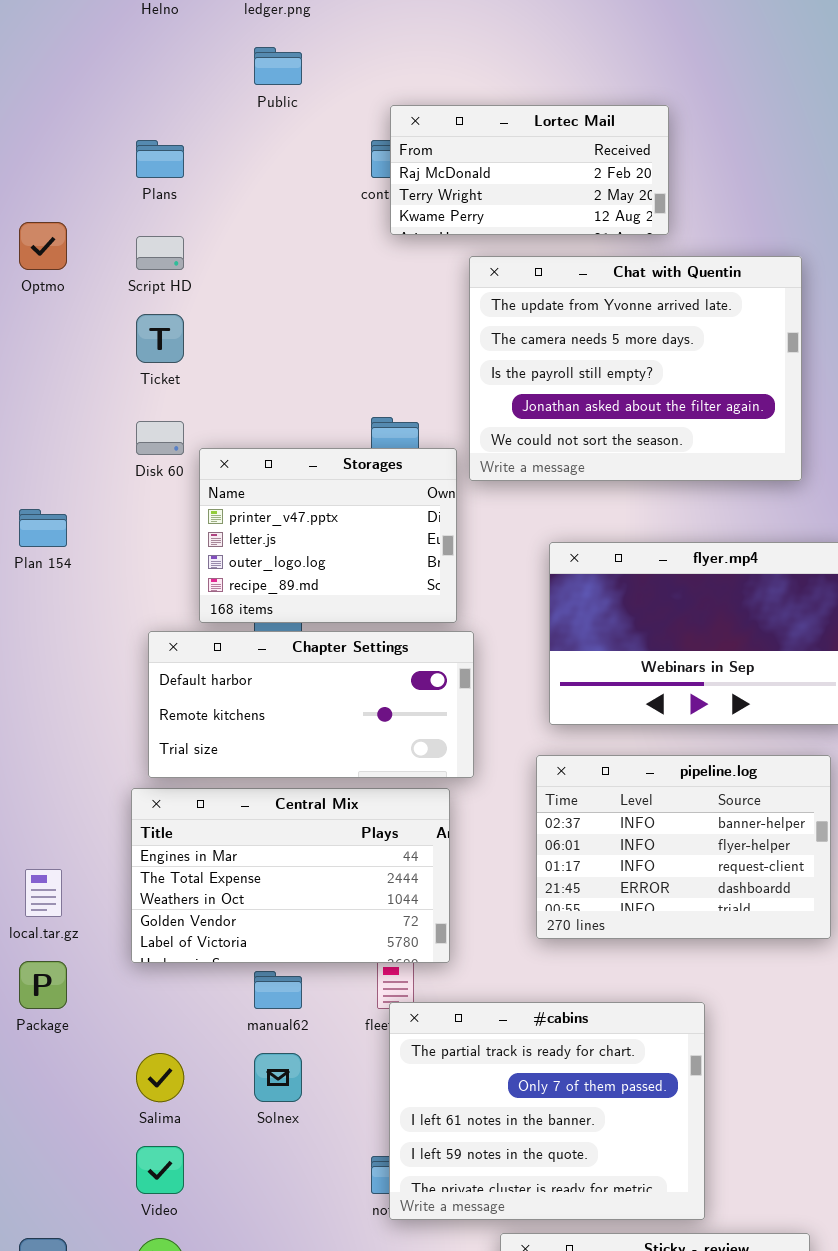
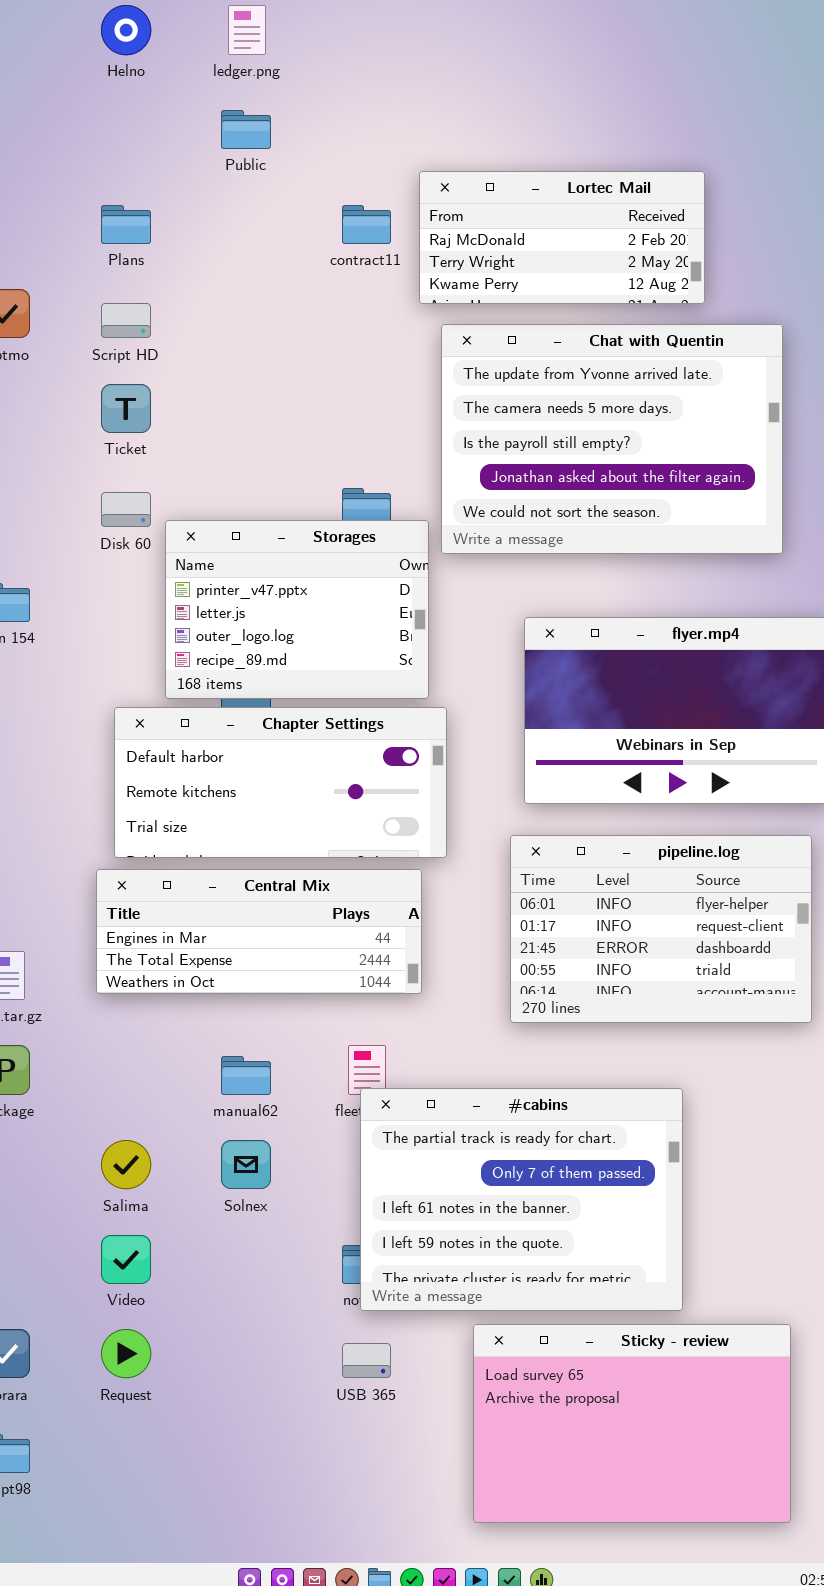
Lortec Mail: [390,105,669,235] -> [419,171,705,304], moved
pipeline.log: [536,755,831,939] -> [510,835,812,1023], scrolled down 1 row
Central Mix: [131,788,450,963] -> [96,869,422,994], resized

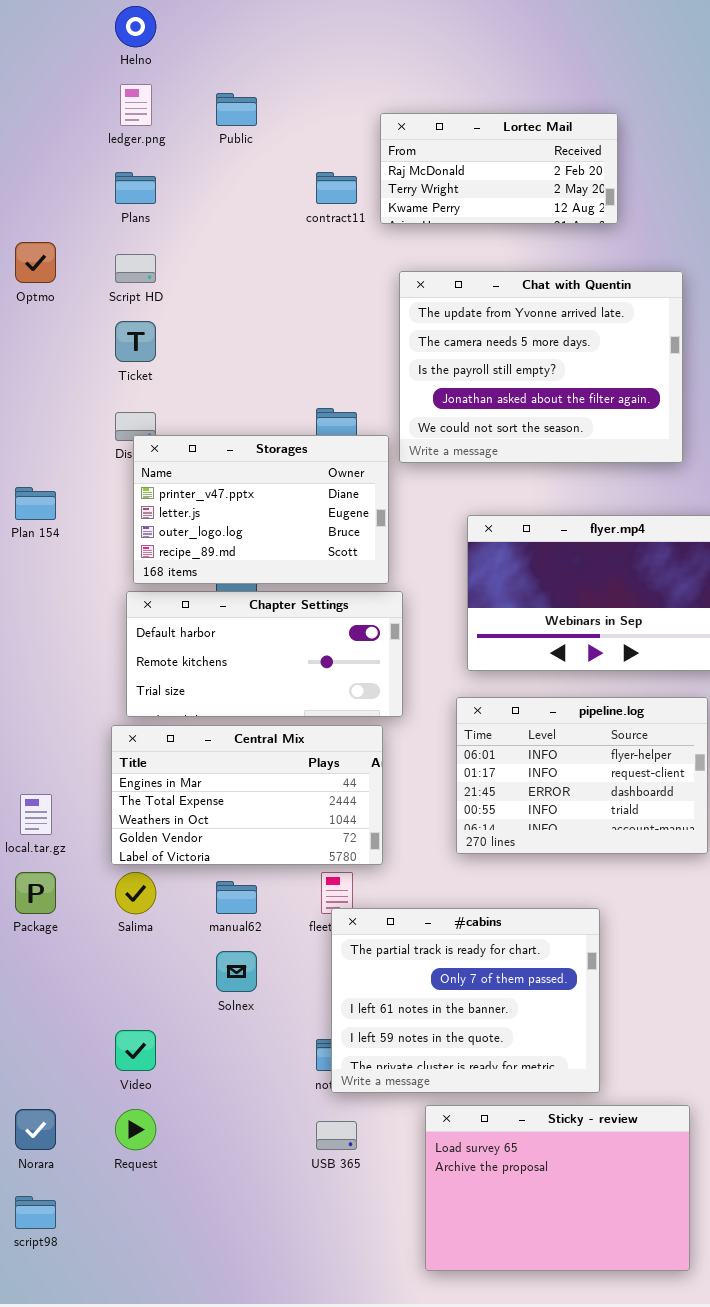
ledger.png: [228,5,266,55] -> [120,84,152,126], moved
Lortec Mail: [419,171,705,304] -> [380,113,618,224], moved
Storages: [165,520,429,699] -> [133,435,389,584], resized
Central Mix: [96,869,422,994] -> [111,725,383,865], resized
Salima: [101,1140,151,1189] -> [115,872,156,914], moved

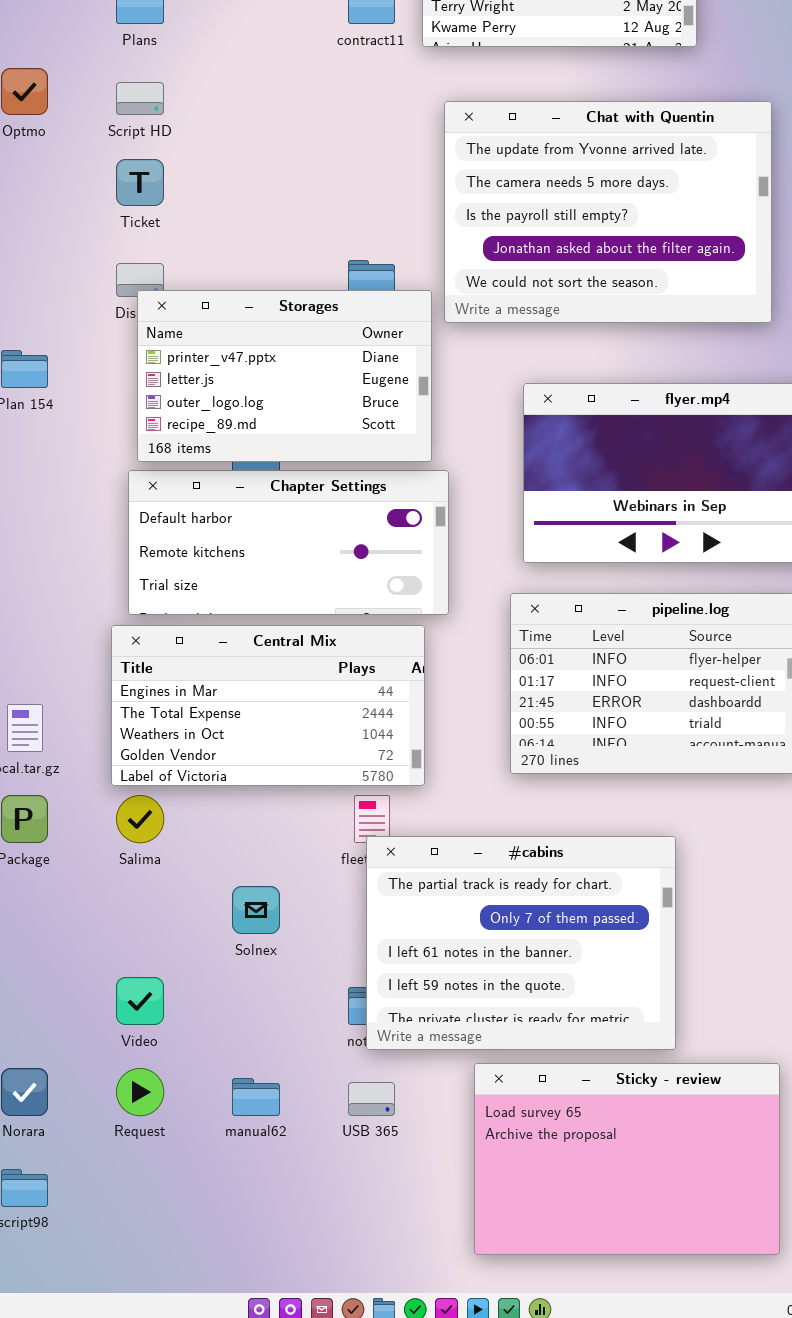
manual62: [216,881,257,914] -> [232,1078,280,1116], moved

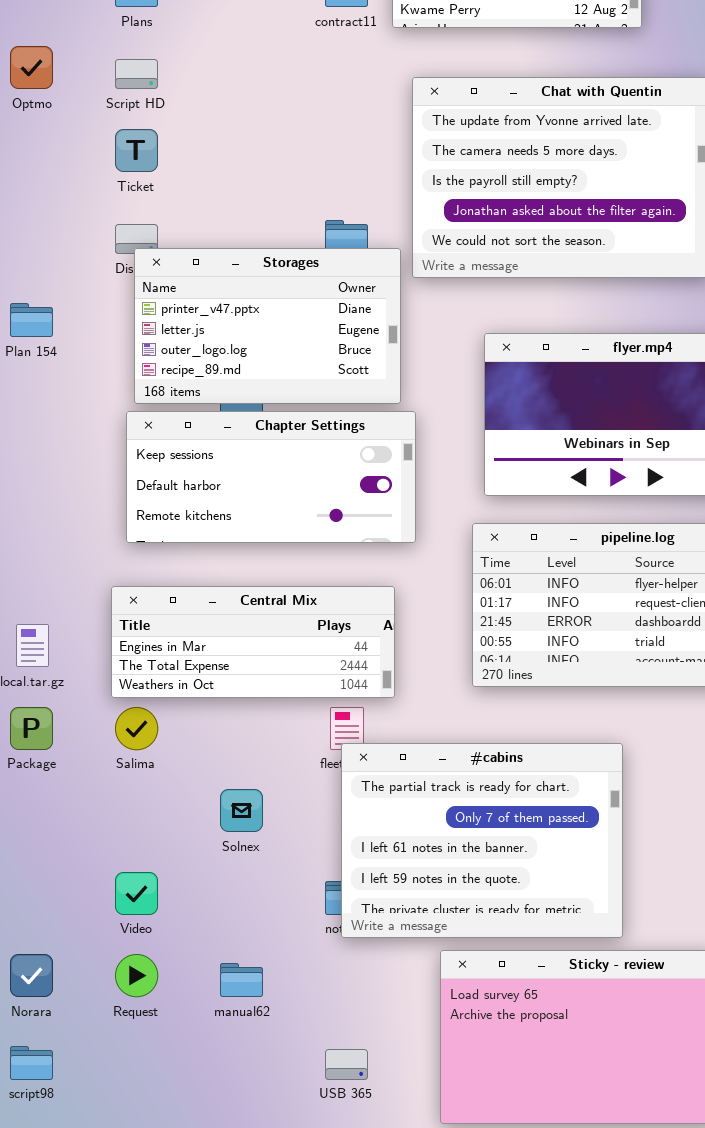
Chapter Settings: [128,470,449,615] -> [126,411,416,543], scrolled up 1 row
Central Mix: [111,625,425,786] -> [111,586,395,698], resized
USB 365: [348,1082,395,1116] -> [325,1049,368,1080], moved

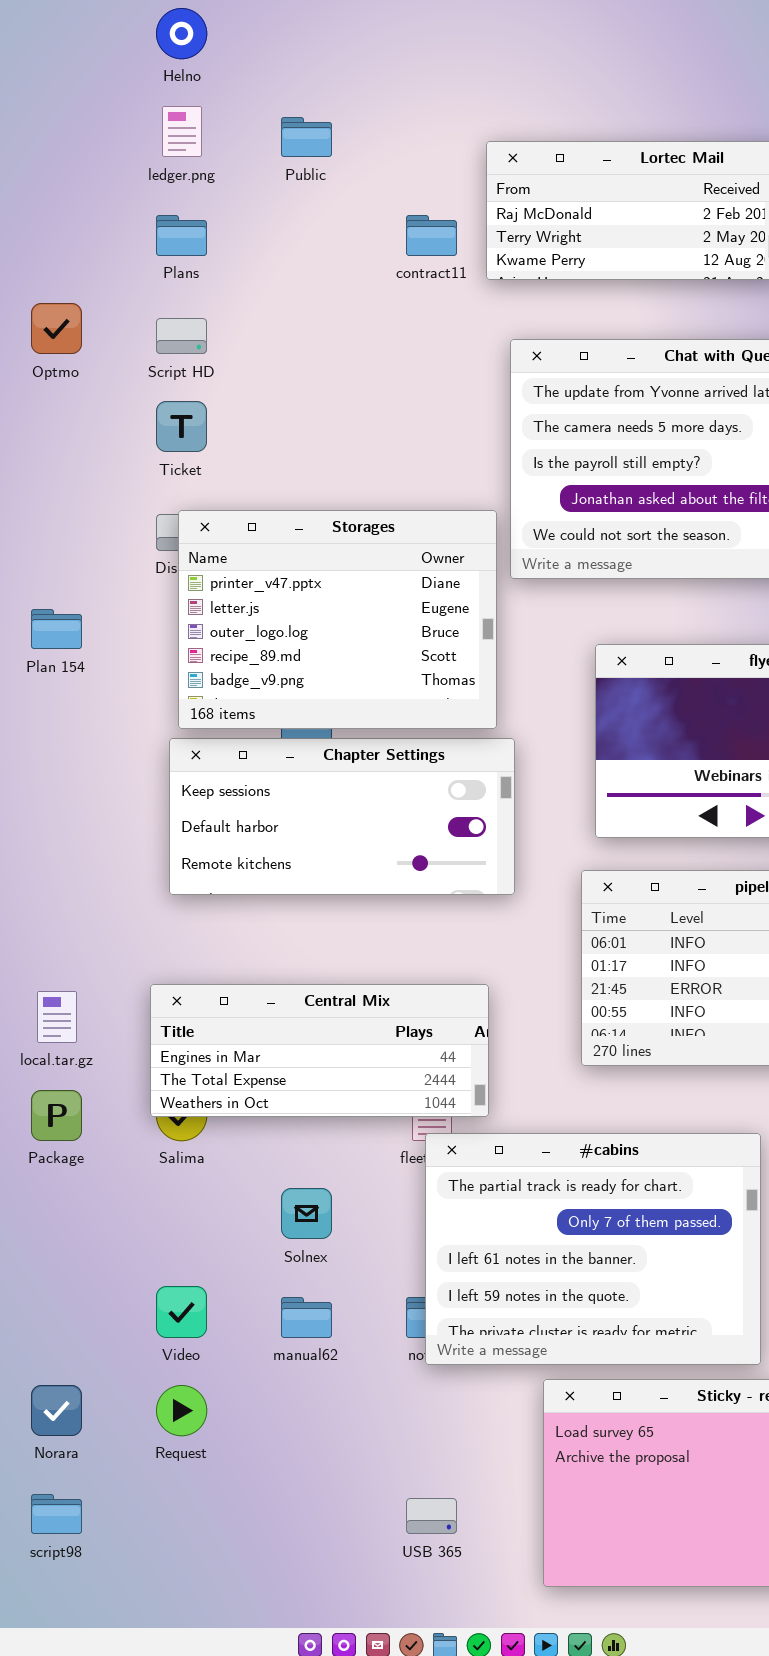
Storages: [134,248,401,404] -> [178,510,497,729], resized
Central Mix: [111,586,395,698] -> [150,984,489,1117], moved
manual62: [220,963,263,997] -> [281,1297,332,1338], moved

